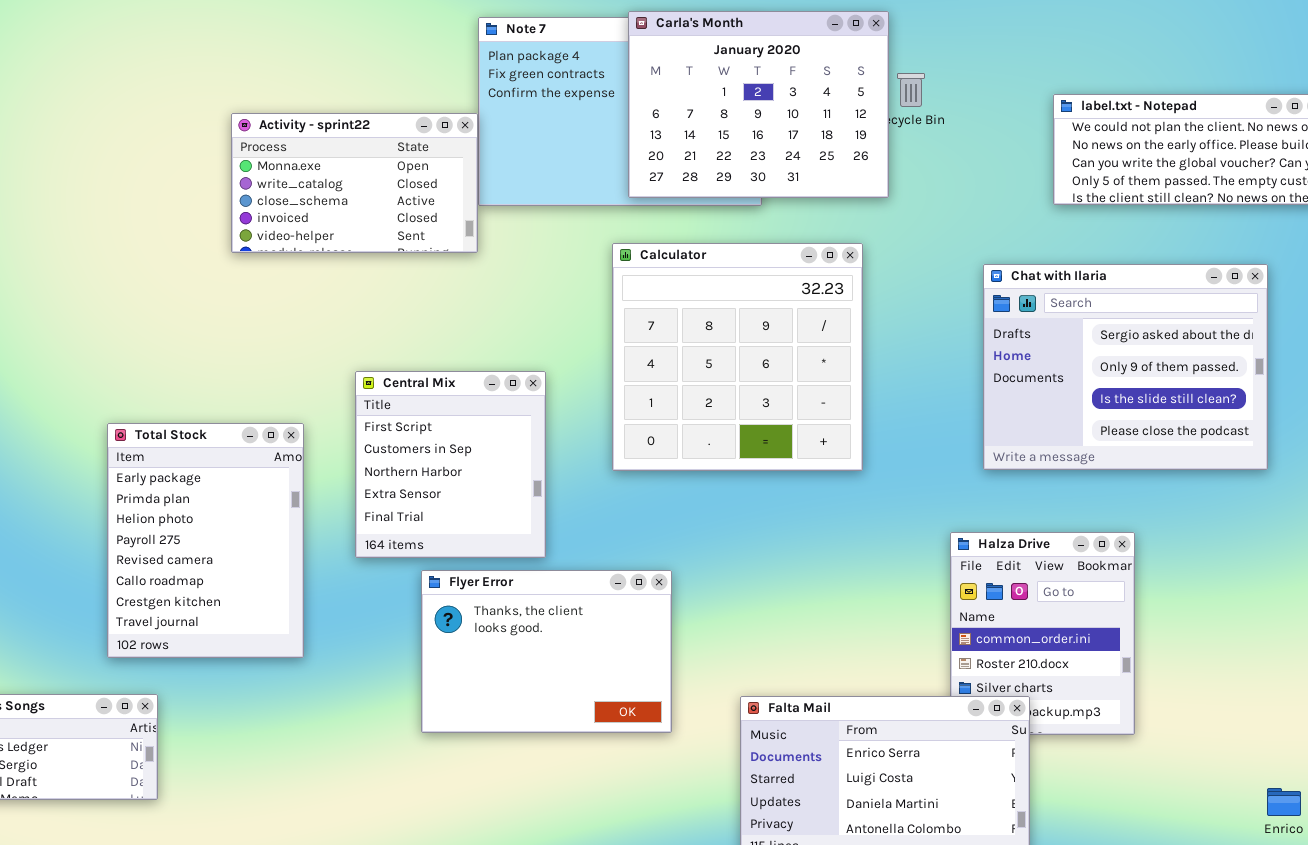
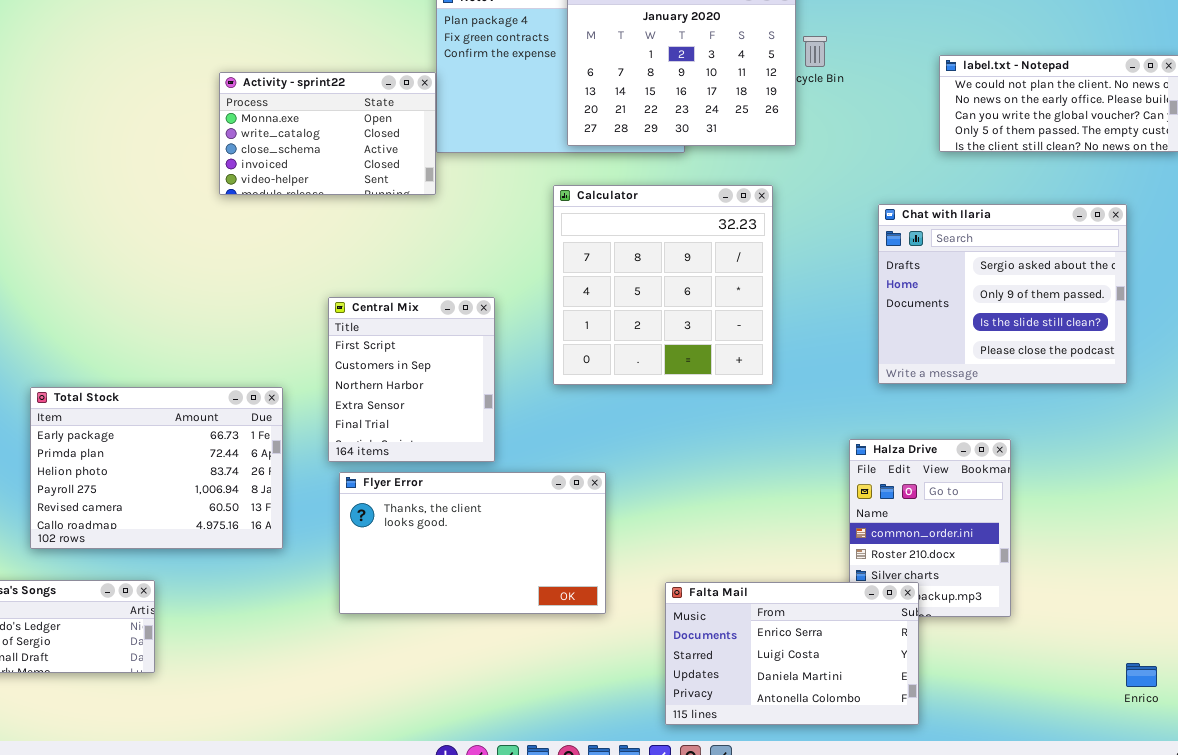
Total Stock: [107,423,304,658] -> [30,387,283,549], resized
Flyer Error: [421,570,672,733] -> [339,472,606,614], resized

